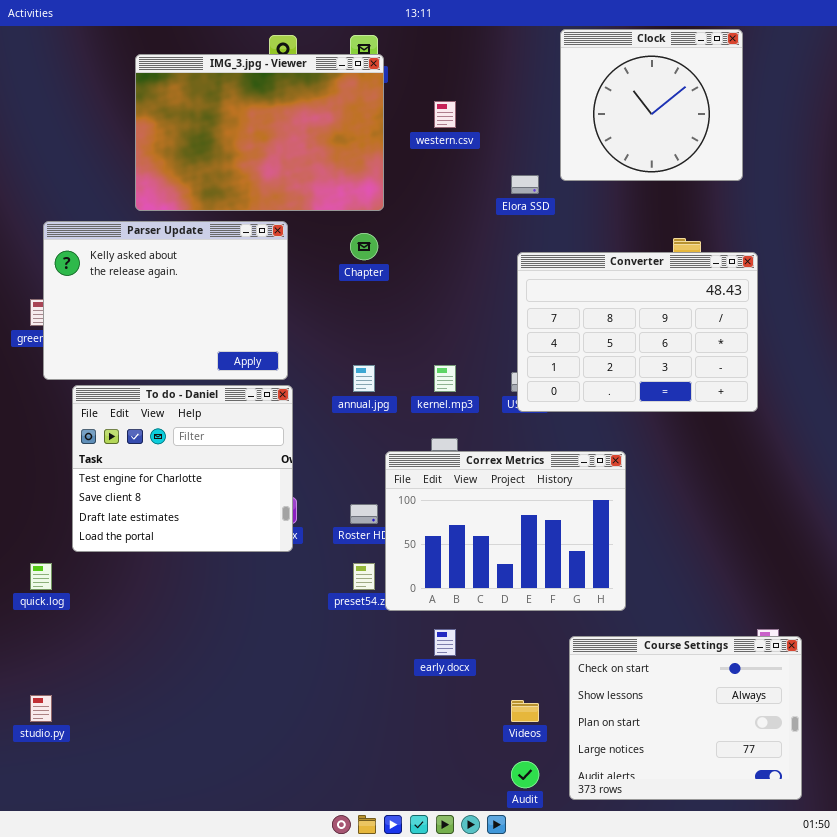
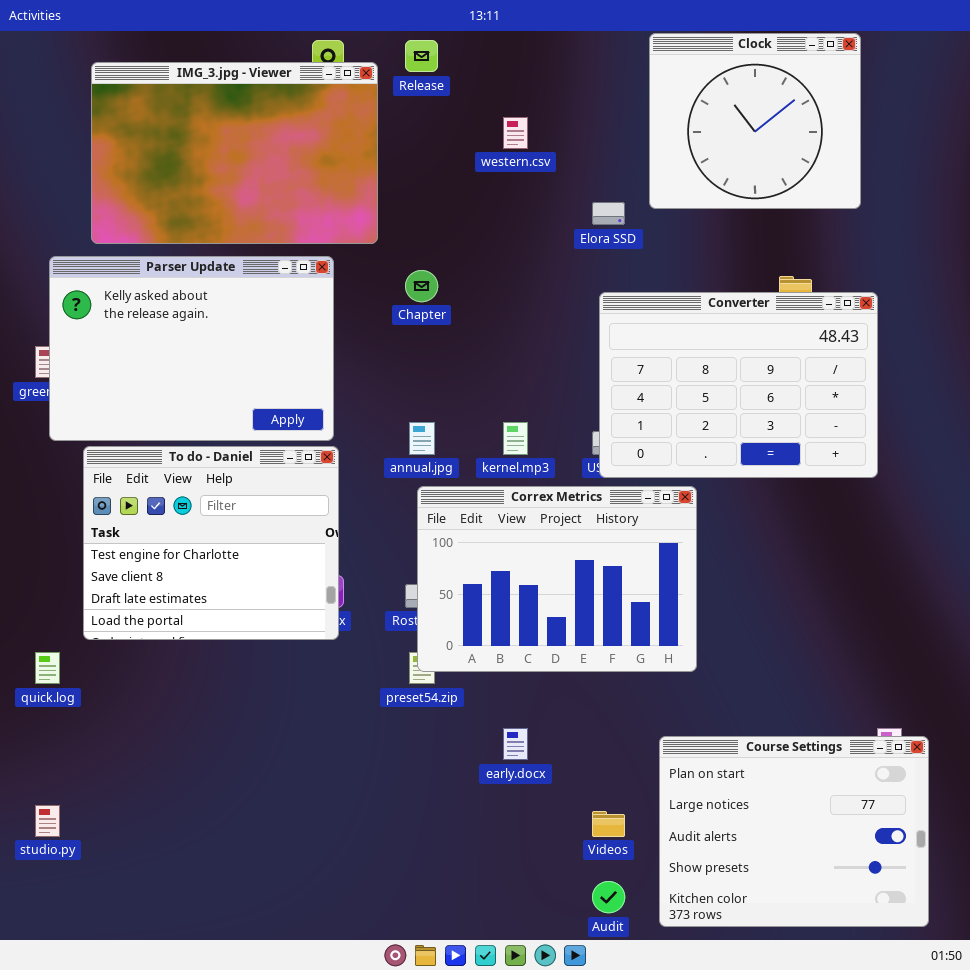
IMG_3.jpg - Viewer: [135,54,384,211] -> [91,62,378,244], moved
Correx Metrics: [385,451,626,611] -> [417,486,697,672], moved
Course Settings: [569,636,802,800] -> [659,736,929,927], scrolled down 2 rows

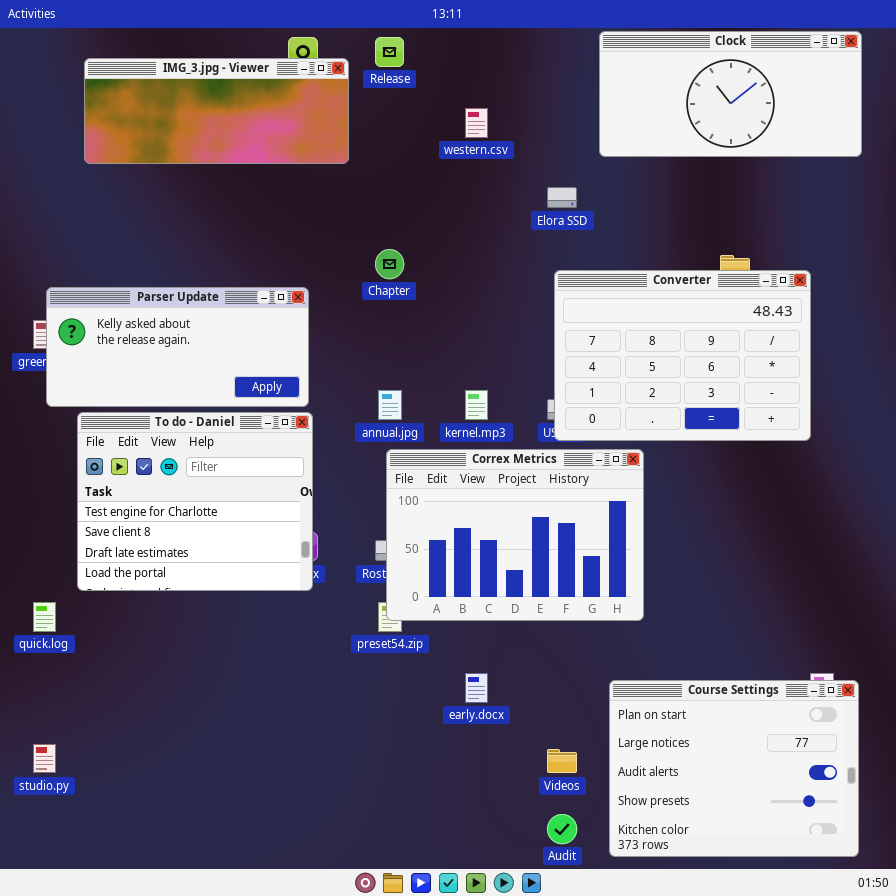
Clock: [649,33,861,209] -> [599,31,862,157], resized
IMG_3.jpg - Viewer: [91,62,378,244] -> [84,58,349,164], resized
Parser Update: [49,256,334,441] -> [46,287,309,407], resized

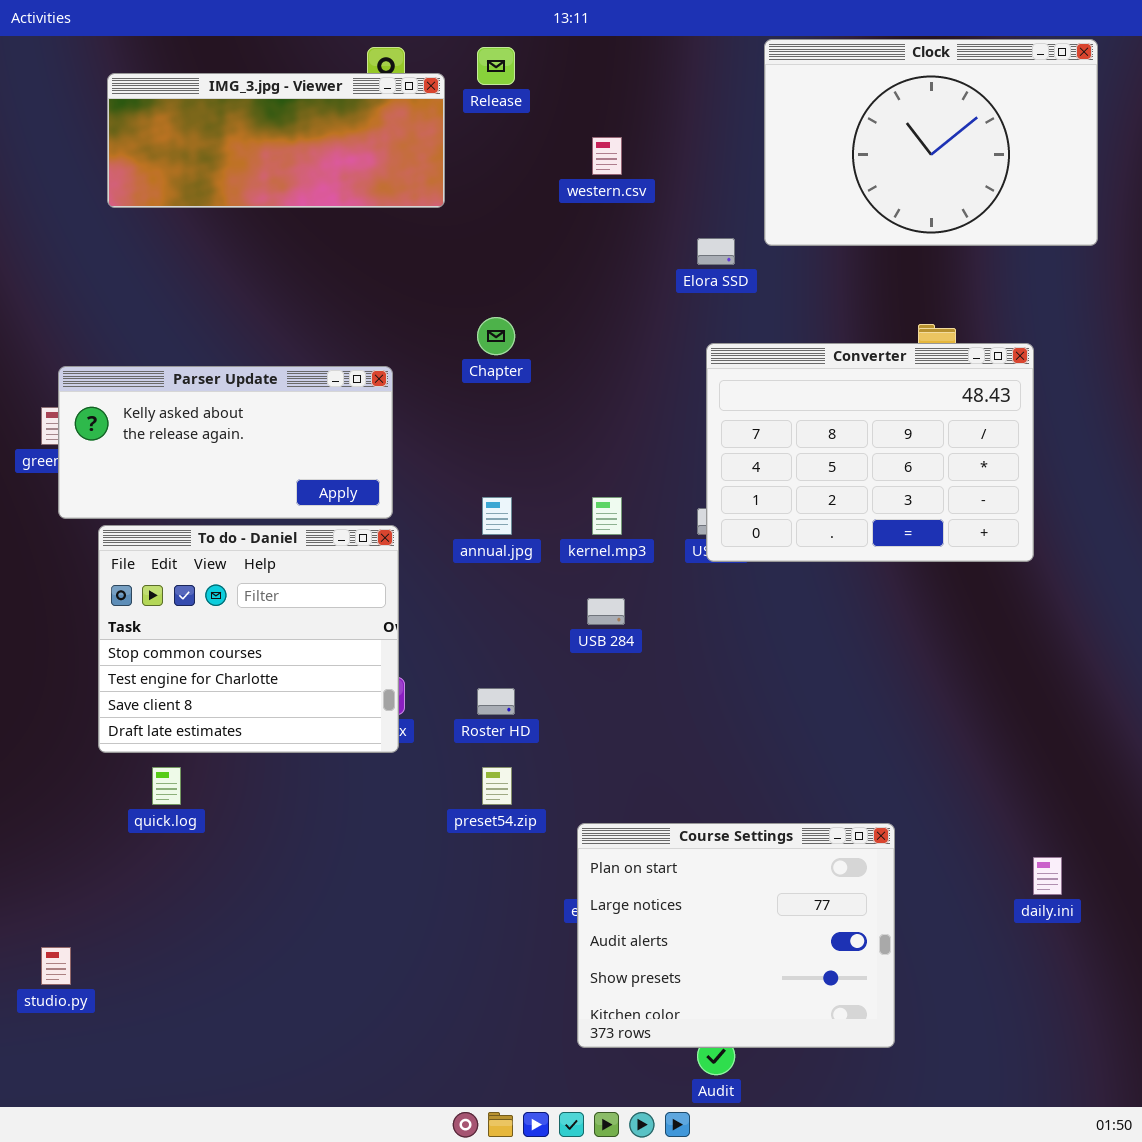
Clock: [599,31,862,157] -> [764,39,1098,246], resized
To do - Daniel: [77,412,313,591] -> [98,525,399,753], scrolled up 1 row
Correx Metrics: [386,449,644,621] -> none, closed
quick.log: [33,602,56,632] -> [152,767,181,805], moved
Course Settings: [609,680,859,857] -> [577,823,895,1048], moved

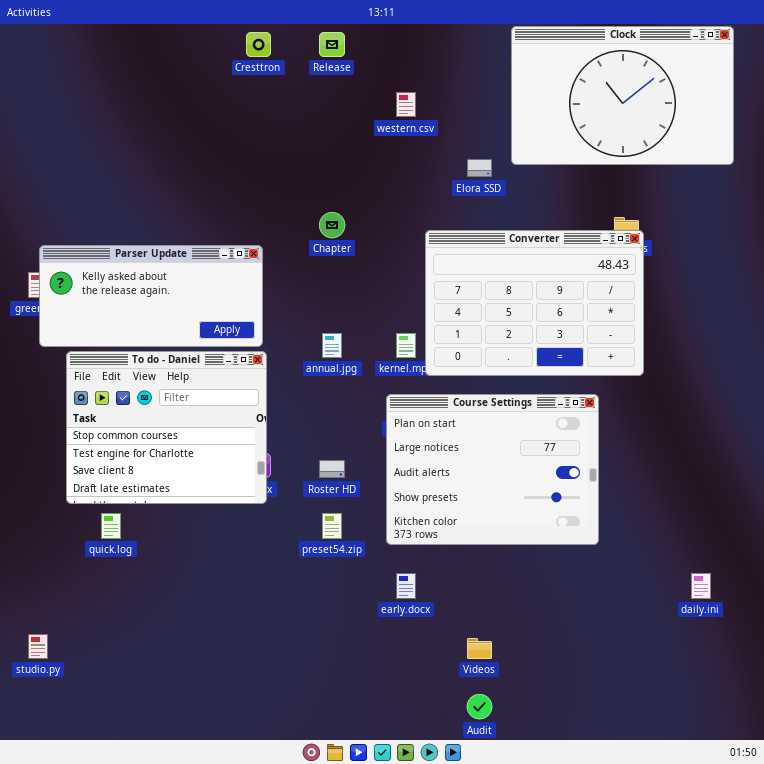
IMG_3.jpg - Viewer: [107,73,445,208] -> none, closed
Converter: [706,343,1034,562] -> [425,230,644,376], moved
Course Settings: [577,823,895,1048] -> [386,394,599,545], moved

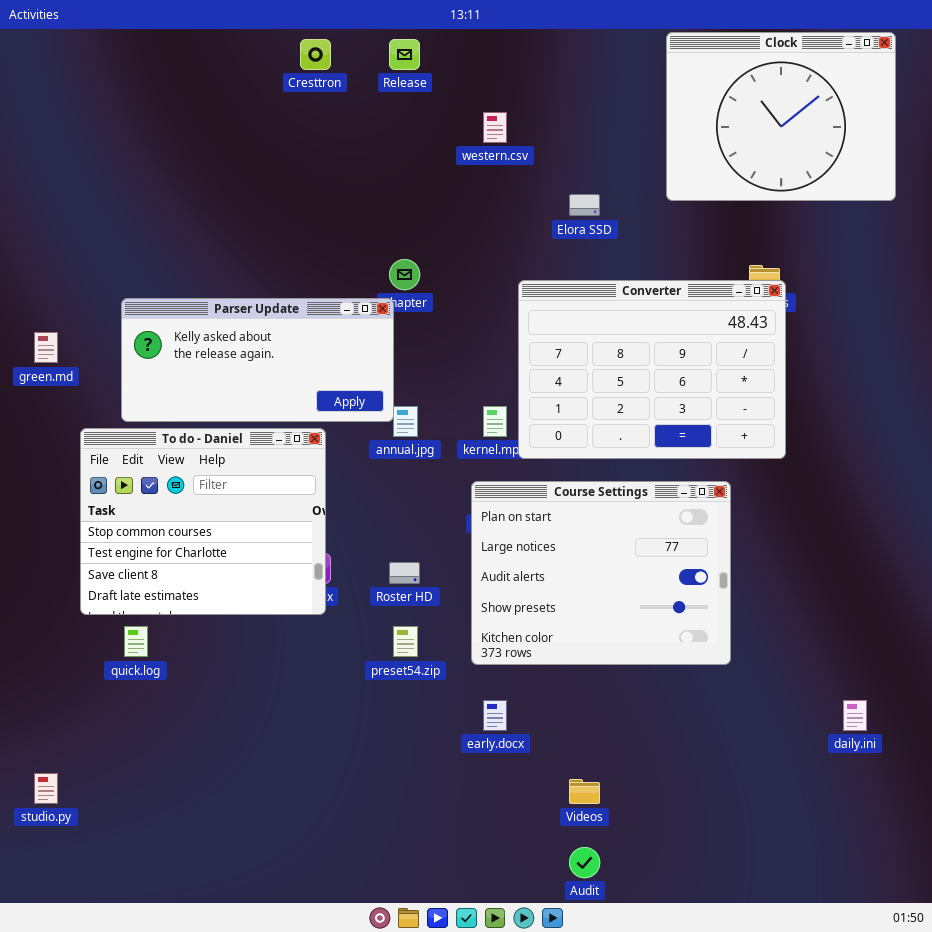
Clock: [511,26,734,165] -> [666,32,896,201], resized
Parser Update: [39,245,263,347] -> [121,298,394,422], moved

